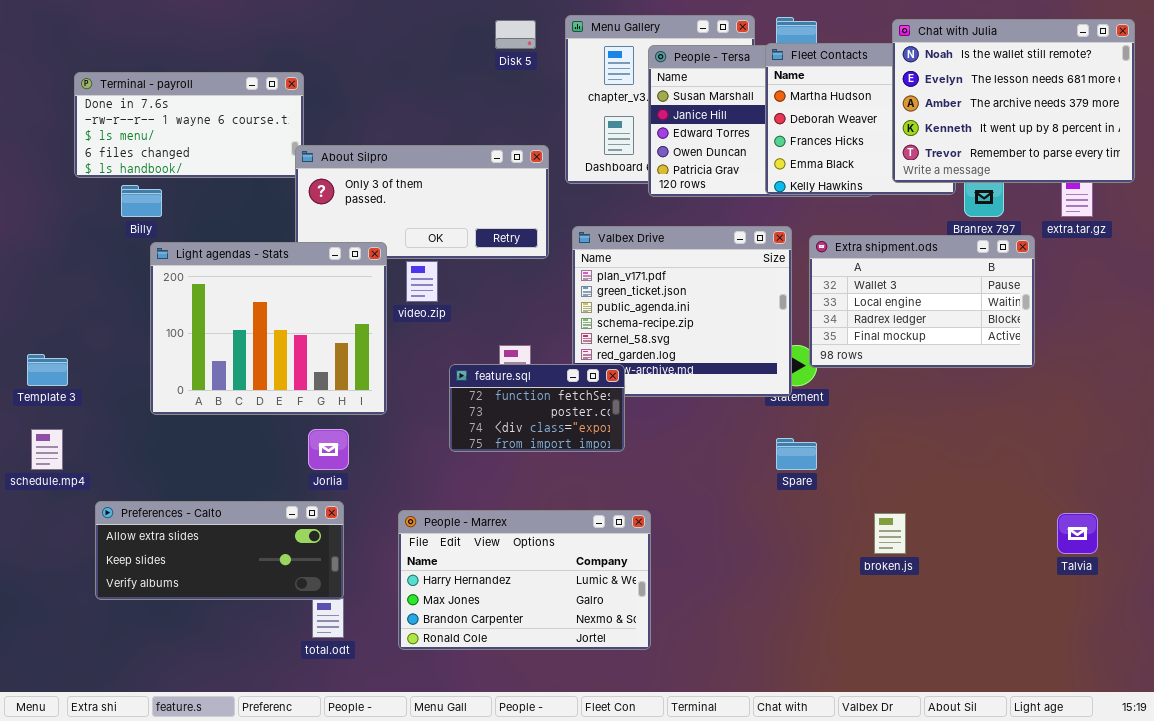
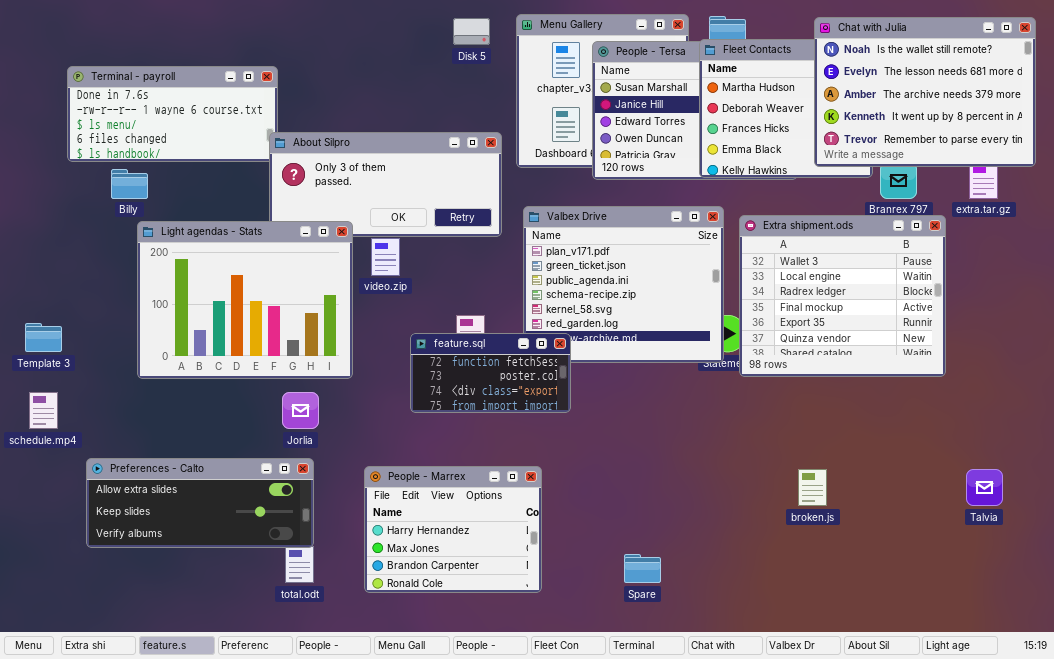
Extra shipment.ods: [809,235,1035,368] -> [739,215,946,377], resized
Spare: [776,438,817,470] -> [624,554,661,583], moved
People - Marrex: [398,510,651,650] -> [364,466,542,593], resized

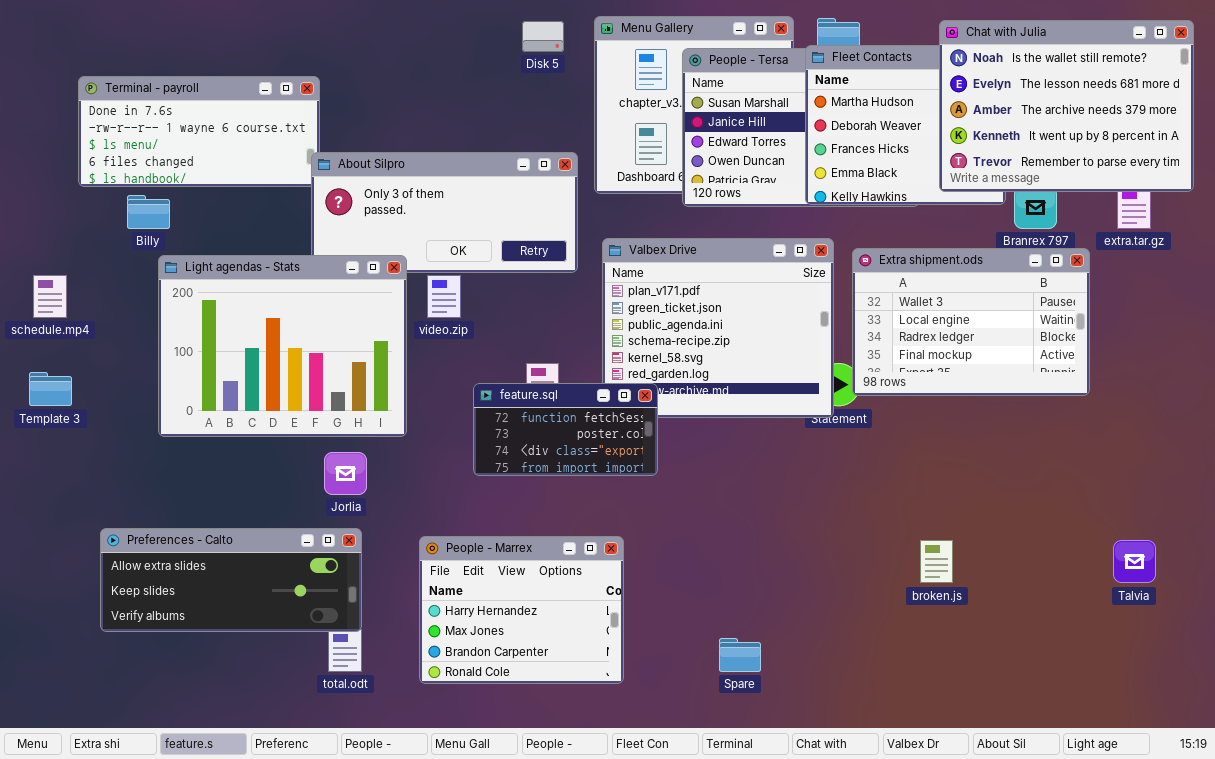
Extra shipment.ods: [739,215,946,377] -> [852,248,1090,396], resized
schedule.mp4: [29,392,58,429] -> [33,275,67,318], moved

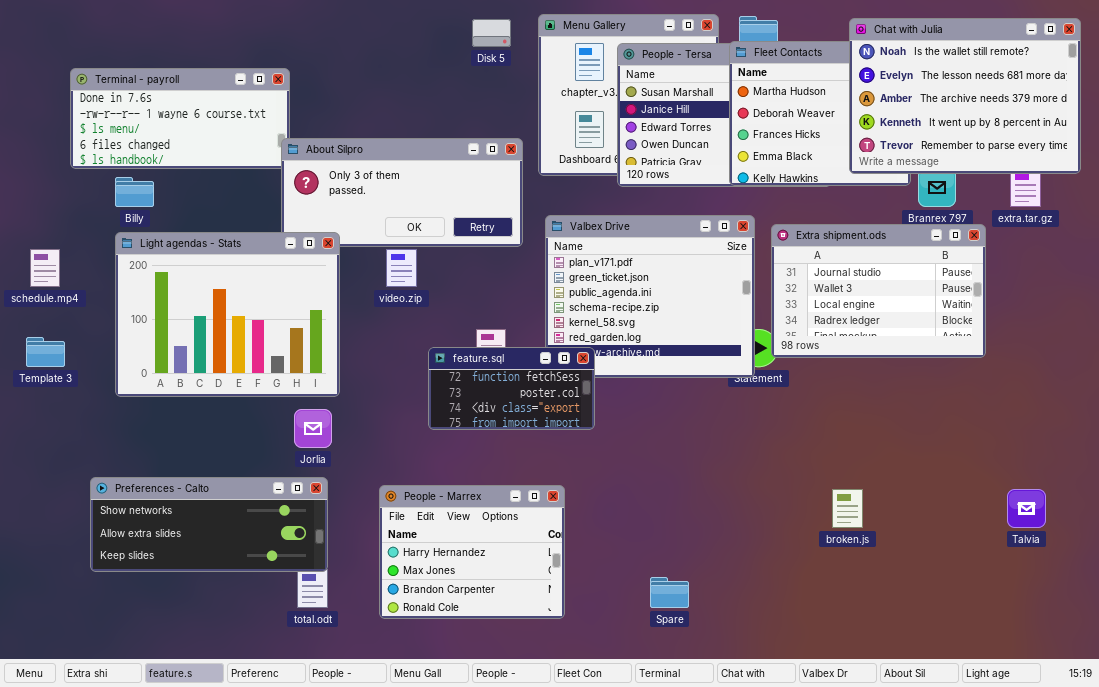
Extra shipment.ods: [852,248,1090,396] -> [771,224,986,358], scrolled up 1 row
Light agendas - Stats: [158,255,407,437] -> [115,232,340,397], moved
Preferences - Calto: [100,528,362,632] -> [90,477,328,572], scrolled up 1 row

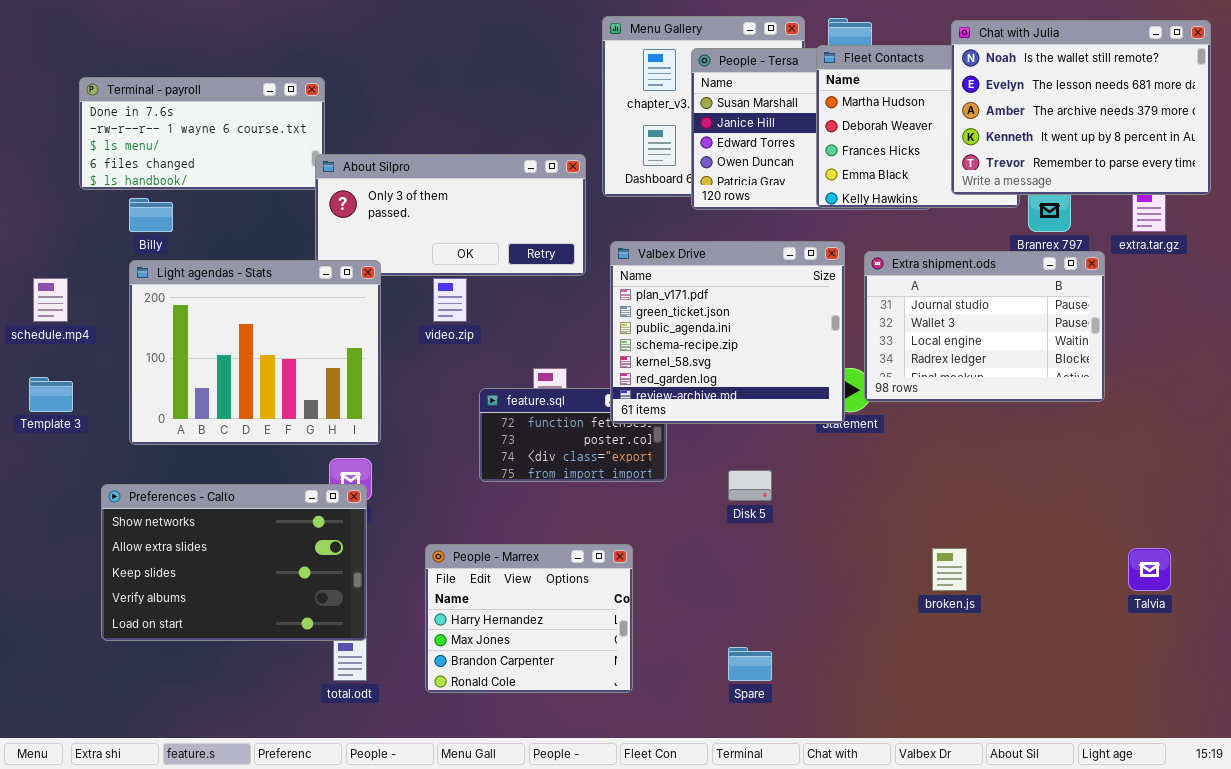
Disk 5: [472,19,511,47] -> [728,470,772,501], moved
Valbex Drive: [545,215,755,378] -> [610,241,845,424], raised
Preferences - Calto: [90,477,328,572] -> [101,484,367,641], resized

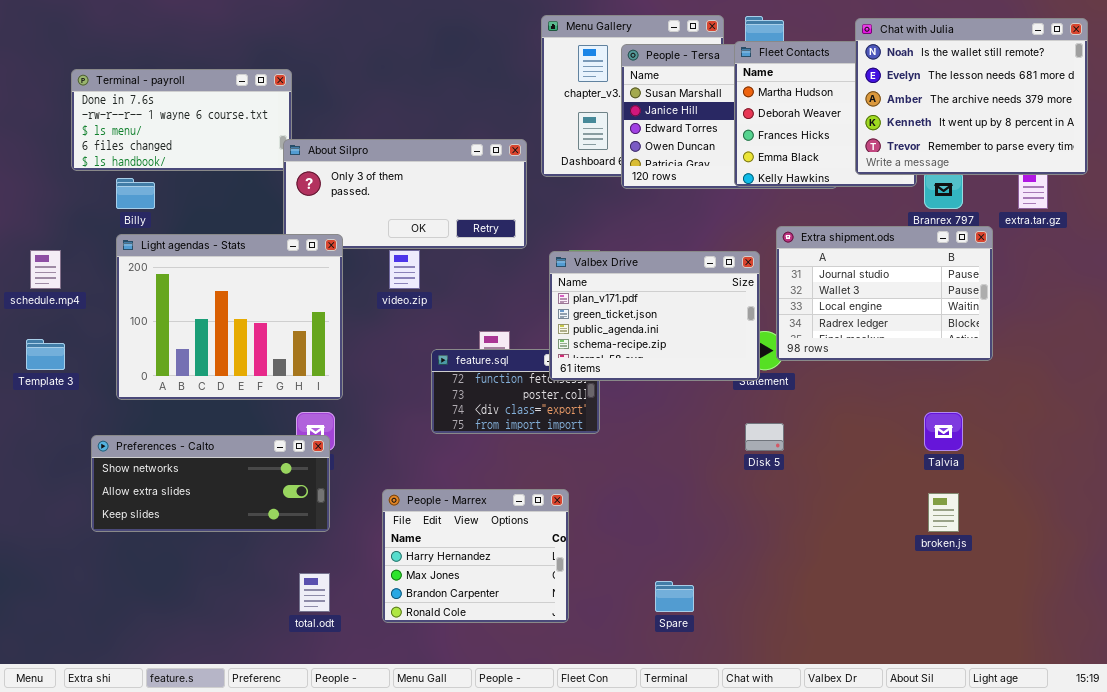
Valbex Drive: [610,241,845,424] -> [549,251,760,381], resized
Disk 5: [728,470,772,501] -> [745,423,784,451], moved
Preferences - Calto: [101,484,367,641] -> [91,435,330,532], resized
broken.js: [932,548,967,591] -> [928,493,959,532], moved
Talvia: [1128,548,1171,591] -> [924,412,963,451], moved

